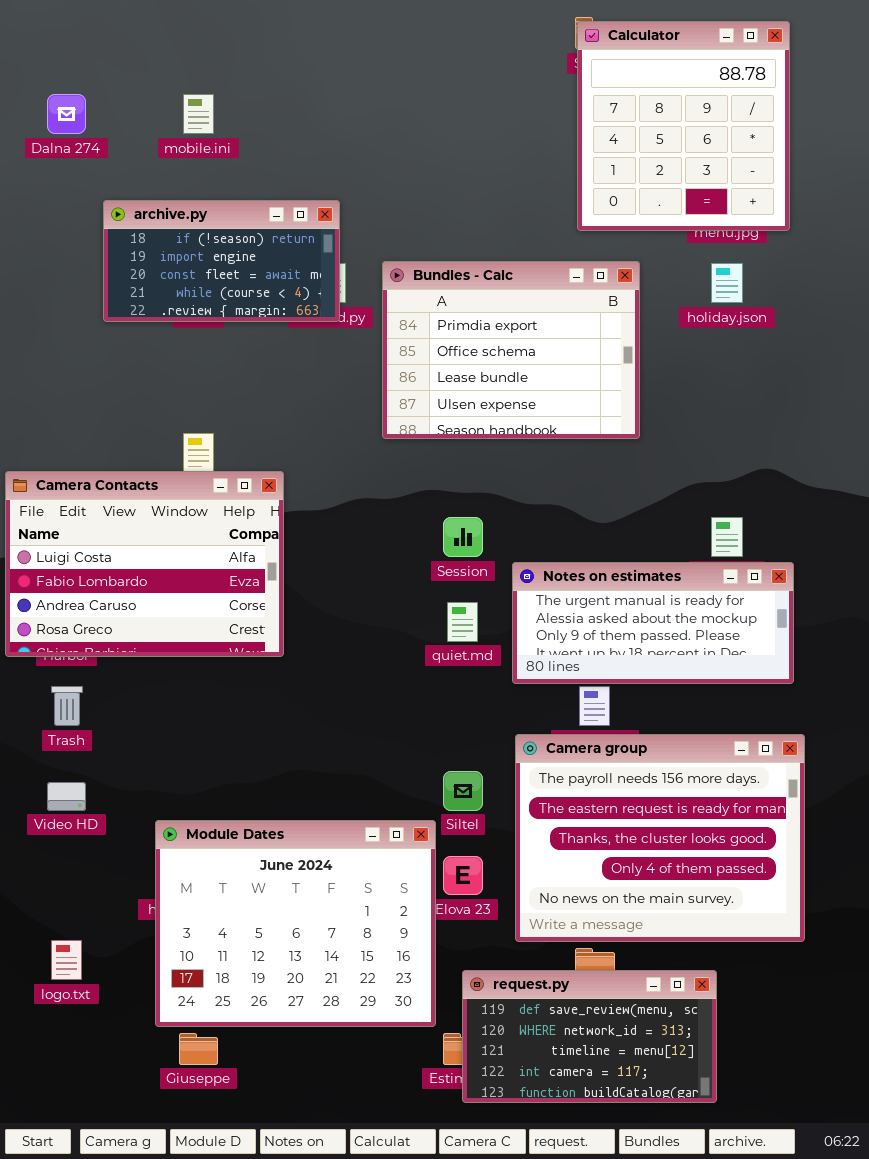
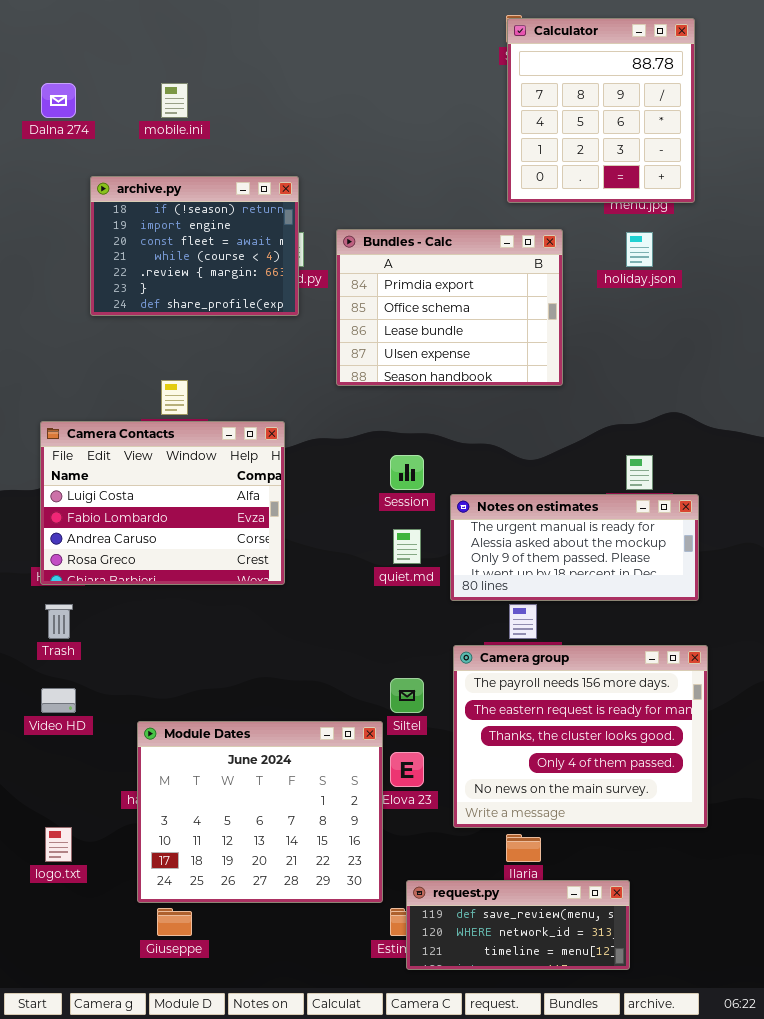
archive.py: [103,200,340,322] -> [90,176,299,316], resized
Camera Contacts: [5,471,284,657] -> [40,421,285,585], moved
request.py: [462,970,717,1103] -> [406,880,630,970], resized

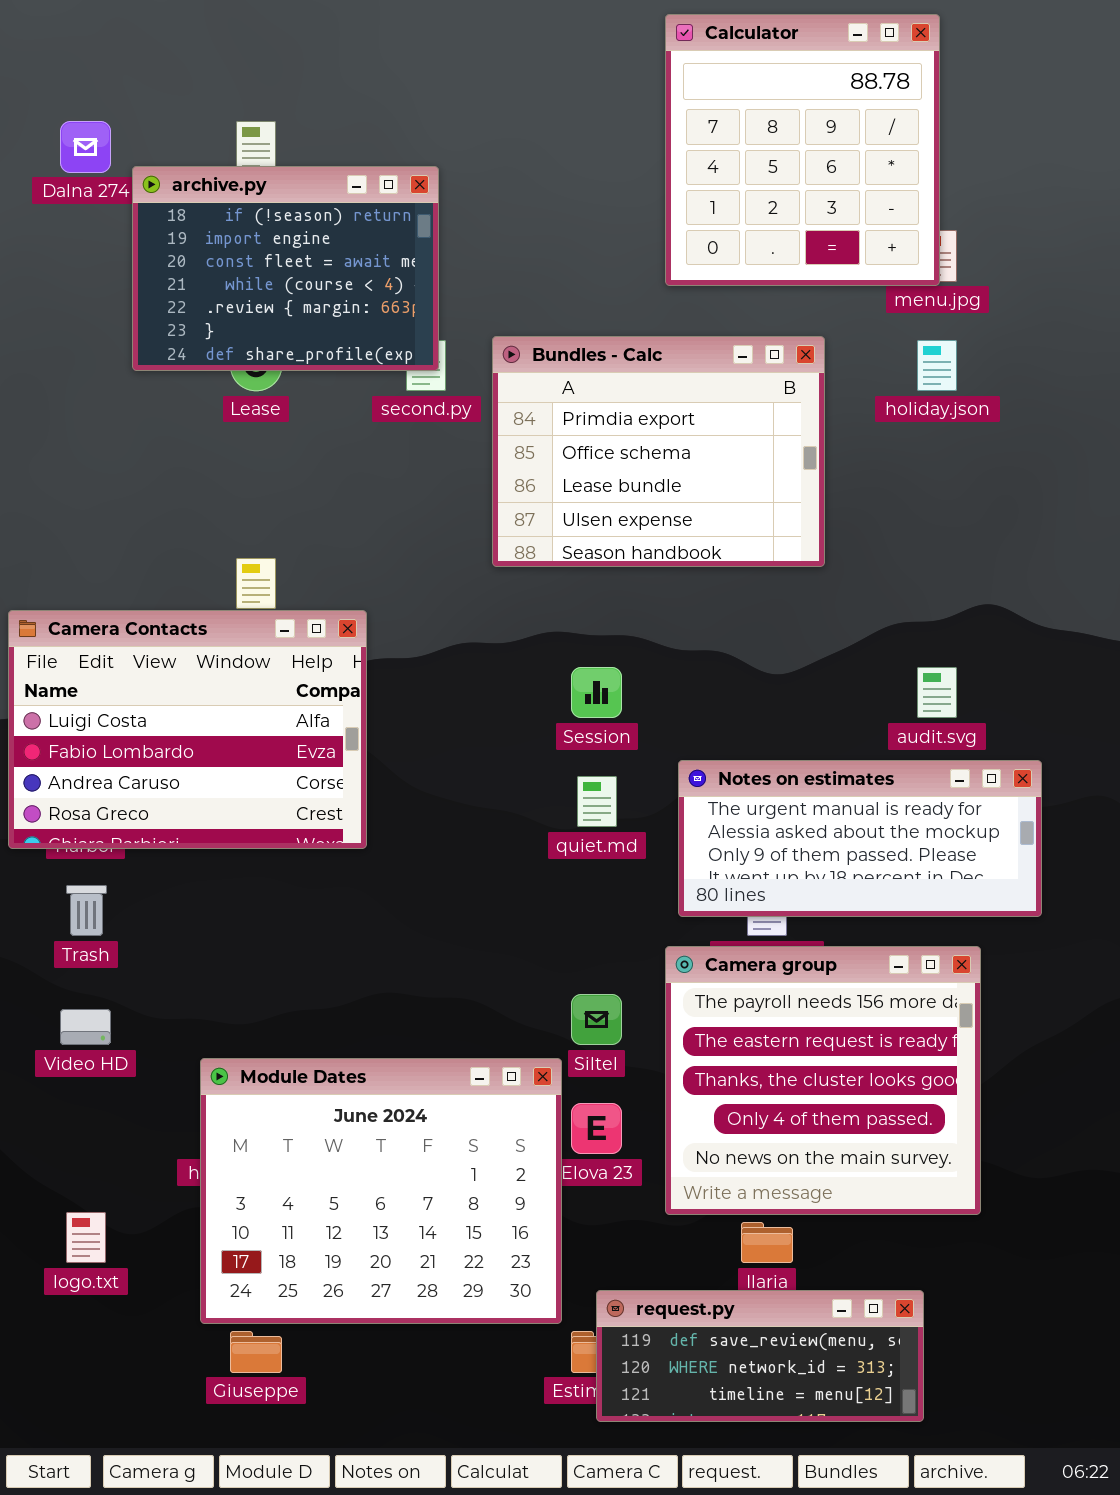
Calculator: [507,18,695,203] -> [665,14,940,286], moved
archive.py: [90,176,299,316] -> [132,166,439,371], moved
Camera Contacts: [40,421,285,585] -> [8,610,367,849], moved
Notes on estimates: [450,494,699,601] -> [678,760,1042,917], moved
Camera group: [453,645,708,828] -> [665,946,981,1215], resized

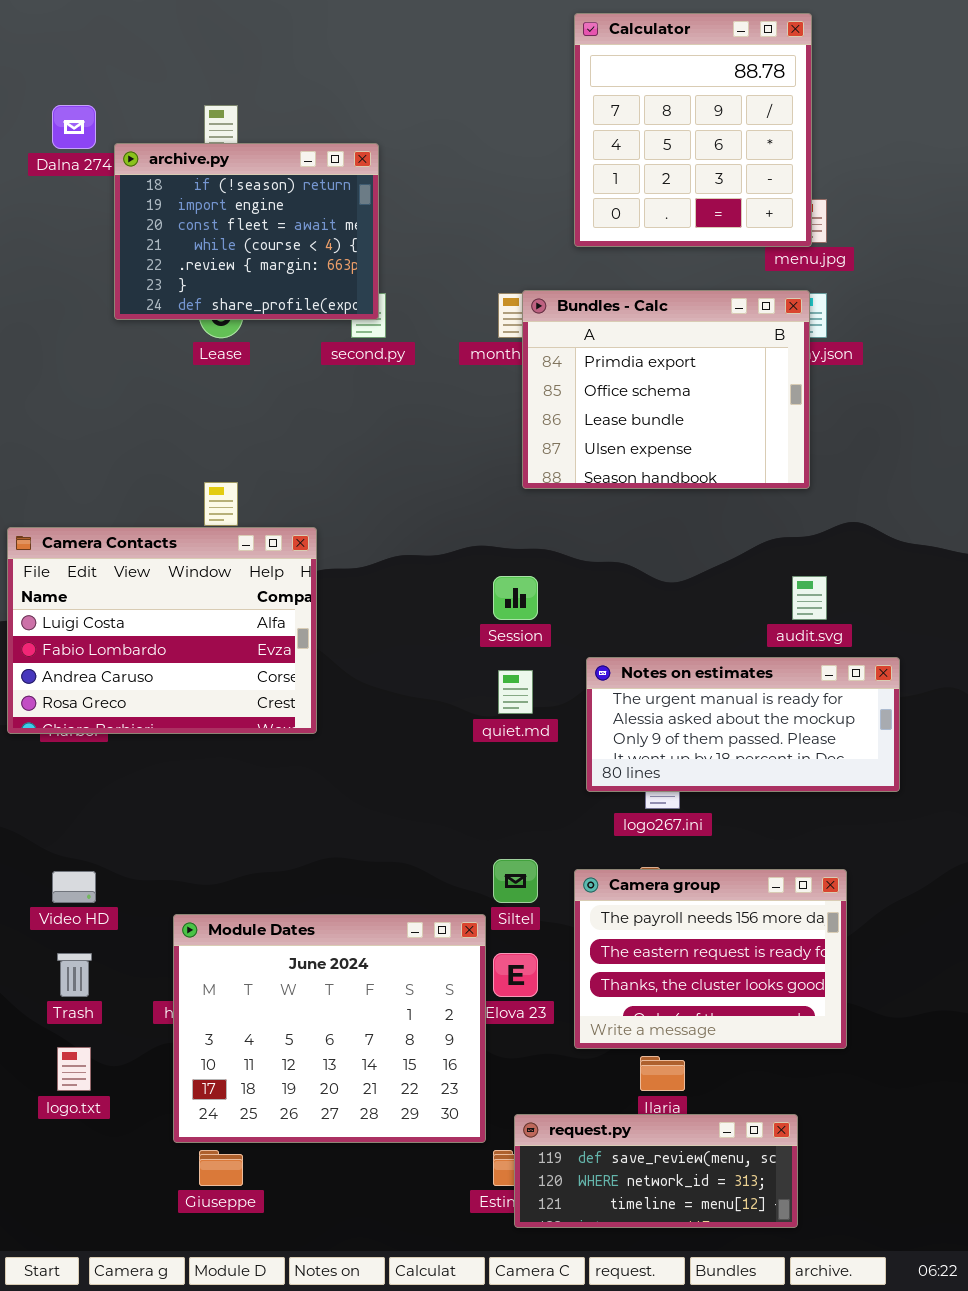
Bundles - Calc: [492,336,825,567] -> [522,290,810,489], moved
Trash: [66,885,107,936] -> [57,953,92,997], moved
Camera group: [665,946,981,1215] -> [574,869,847,1049], resized

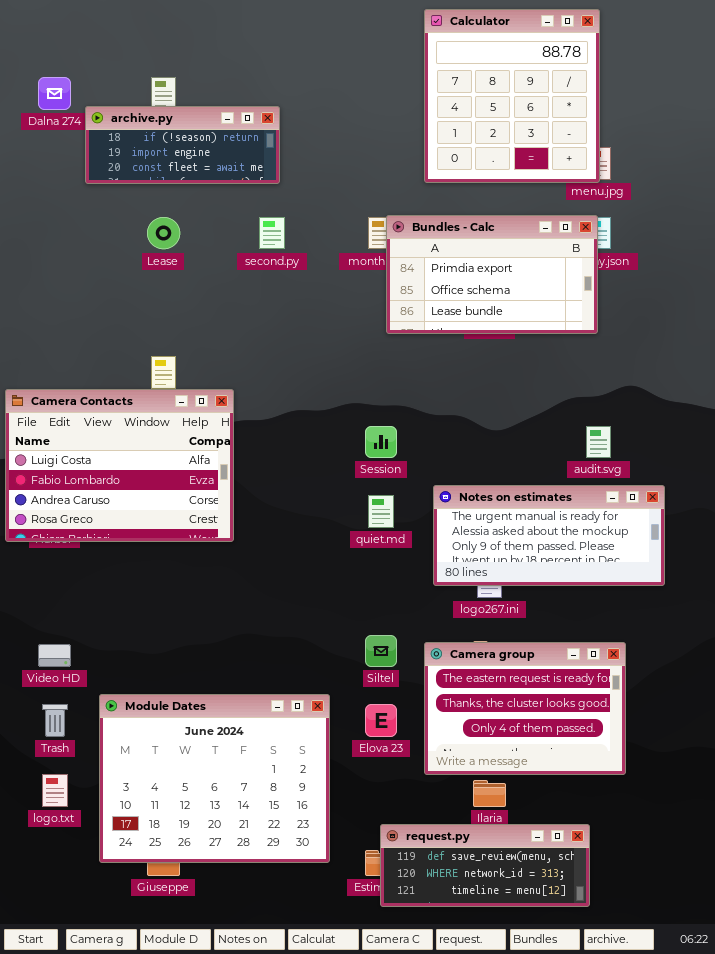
archive.py: [114,143,379,320] -> [85,106,280,184], resized
Bundles - Calc: [522,290,810,489] -> [386,215,598,334], resized
Camera group: [574,869,847,1049] -> [424,642,626,775], scrolled down 1 row
Module Dates: [173,914,486,1143] -> [99,694,330,863], moved

